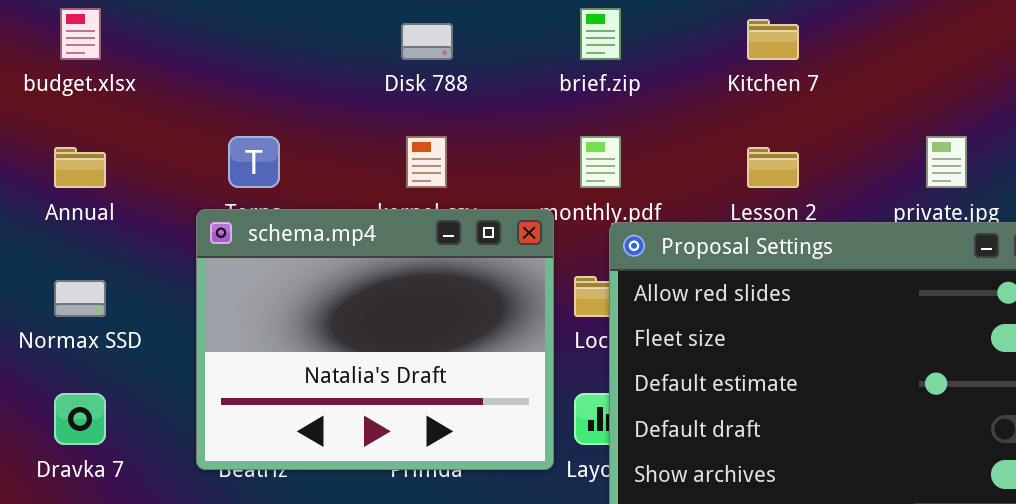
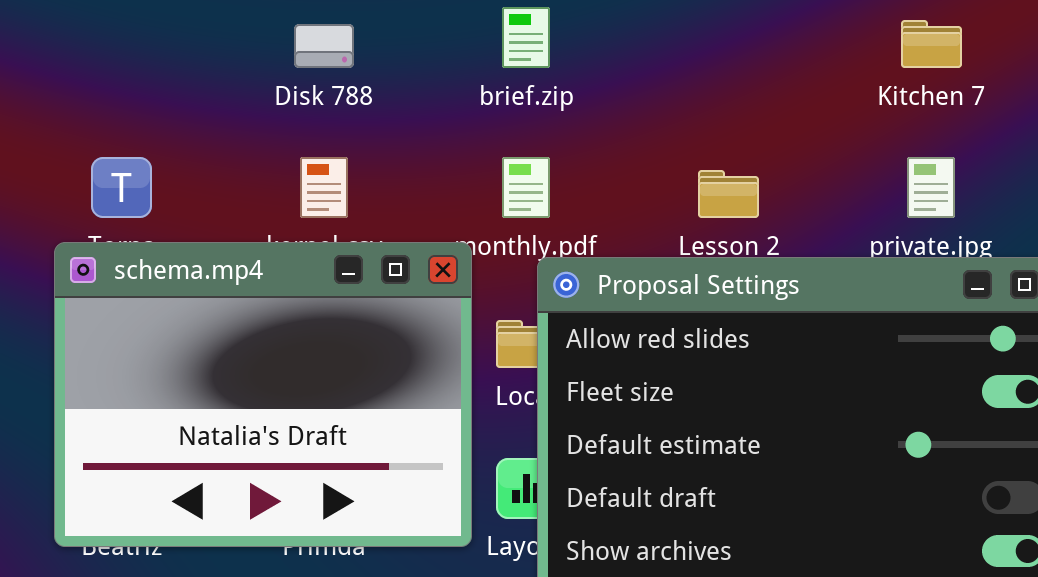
Kitchen 7: [747,19,799,60] -> [901,20,962,68], moved

